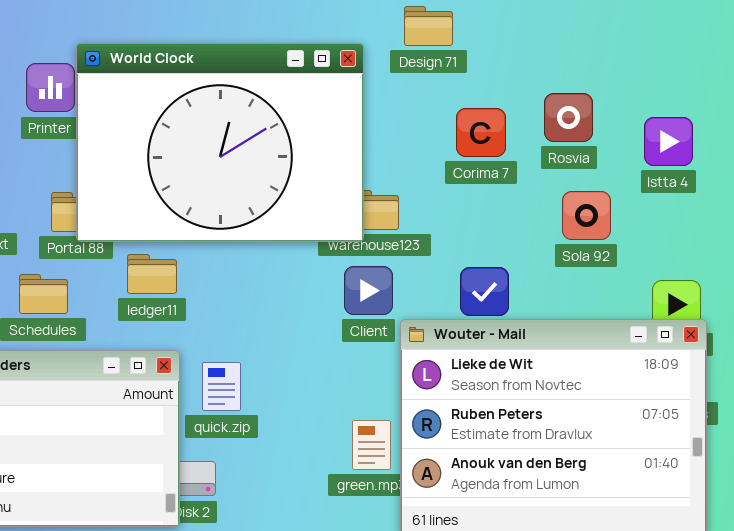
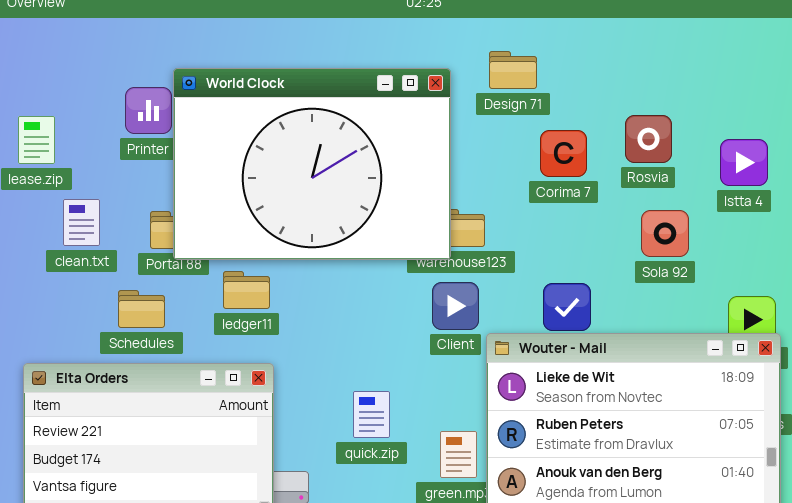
Design 71: [404,6,453,46] -> [489,51,537,89], moved
quick.zip: [202,362,241,411] -> [353,391,390,438], moved

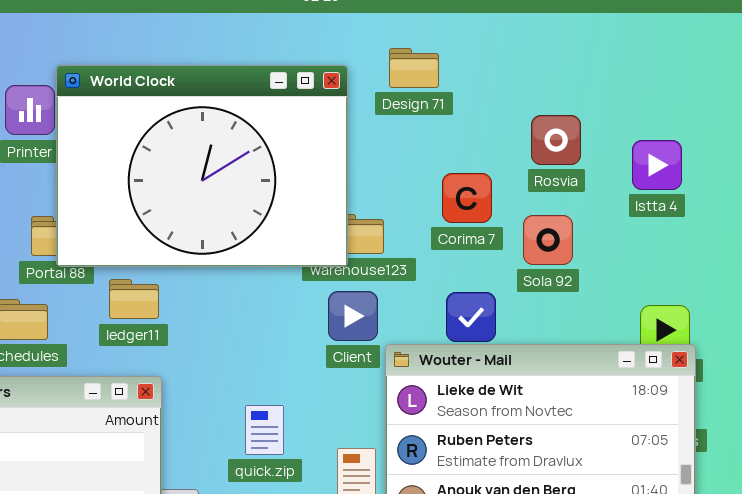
Corima 7: [540,130,587,177] -> [442,173,492,223], moved
Sola 92: [641,210,689,257] -> [523,215,573,265], moved

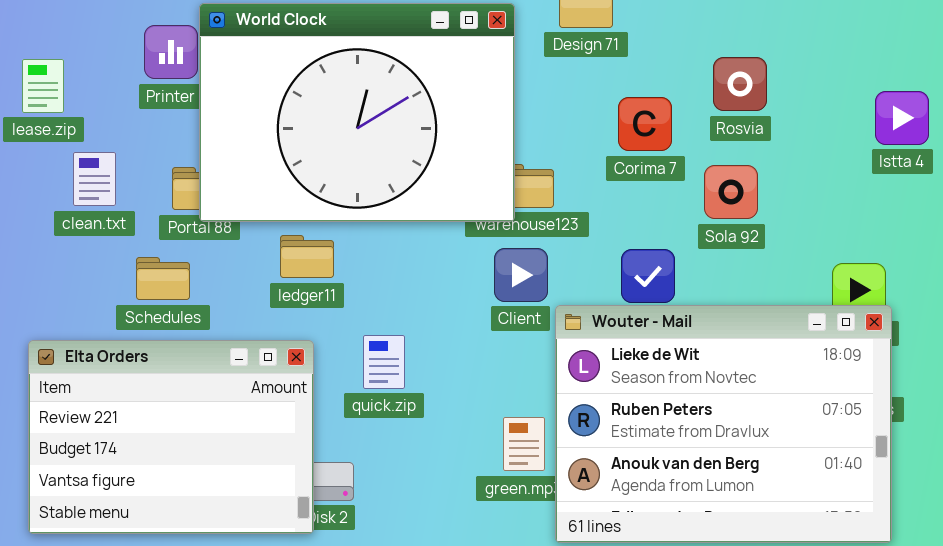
Istta 4: [632,140,682,190] -> [875,91,929,145], moved
Corima 7: [442,173,492,223] -> [618,97,672,151], moved
ledger11: [109,279,159,319] -> [280,235,334,278], moved
quick.zip: [245,405,284,455] -> [363,335,405,389], moved

